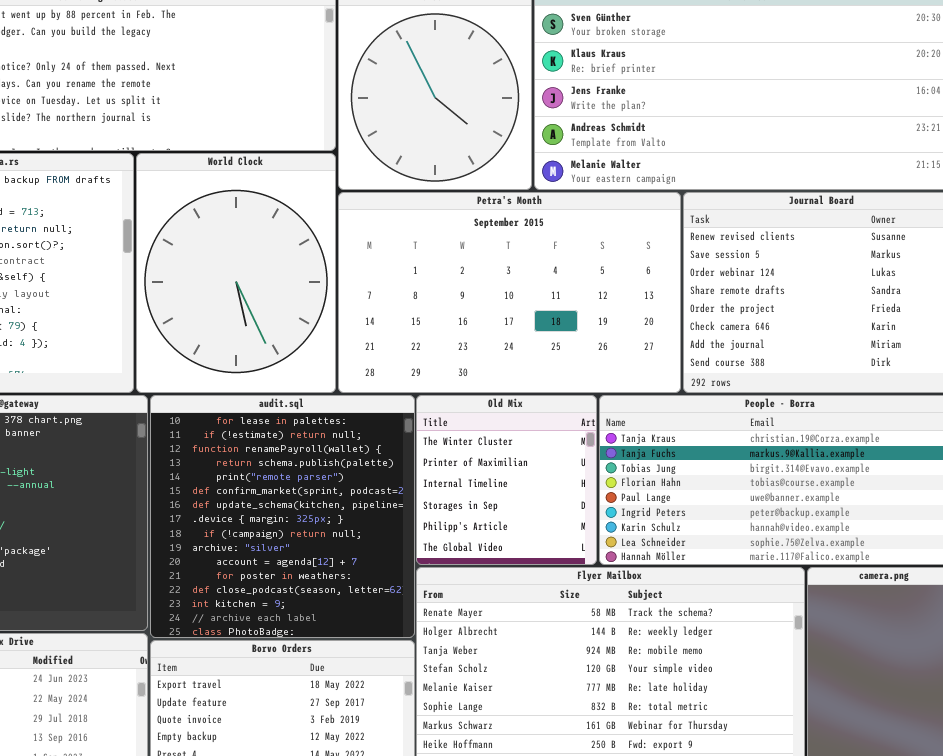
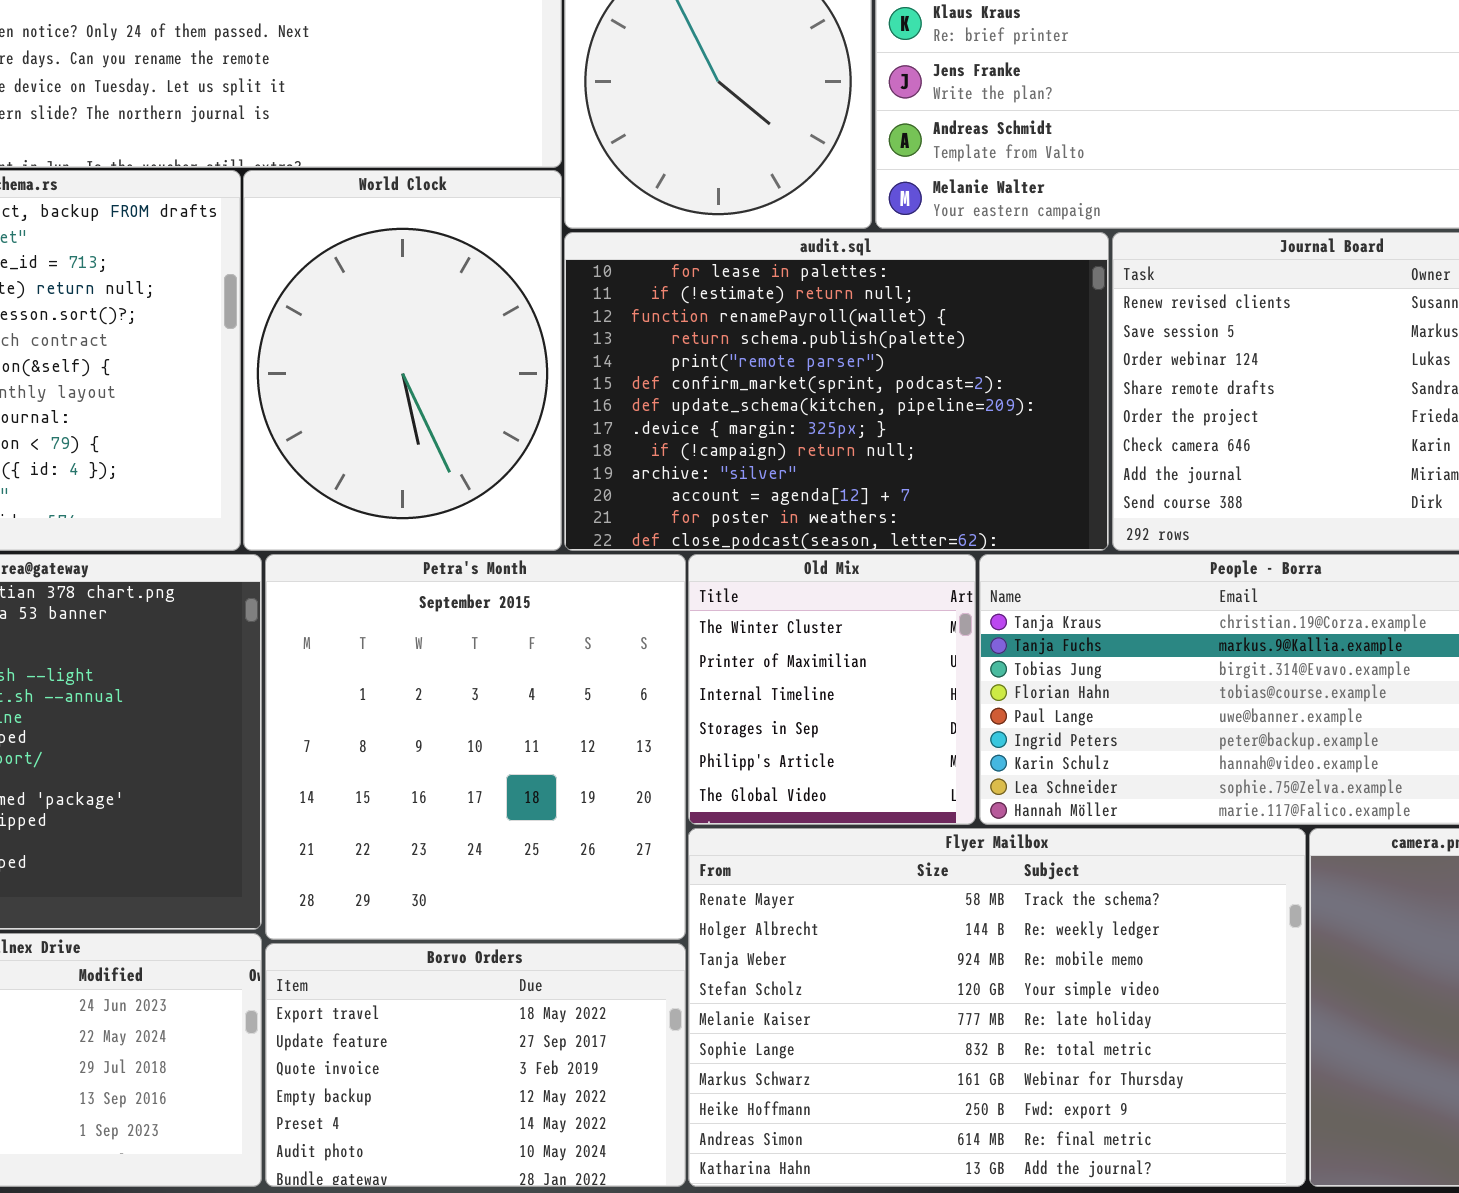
Petra's Month: [338,192,681,393] -> [265,554,686,940], moved, resized
audit.sql: [150,395,415,638] -> [564,232,1109,551], moved, resized

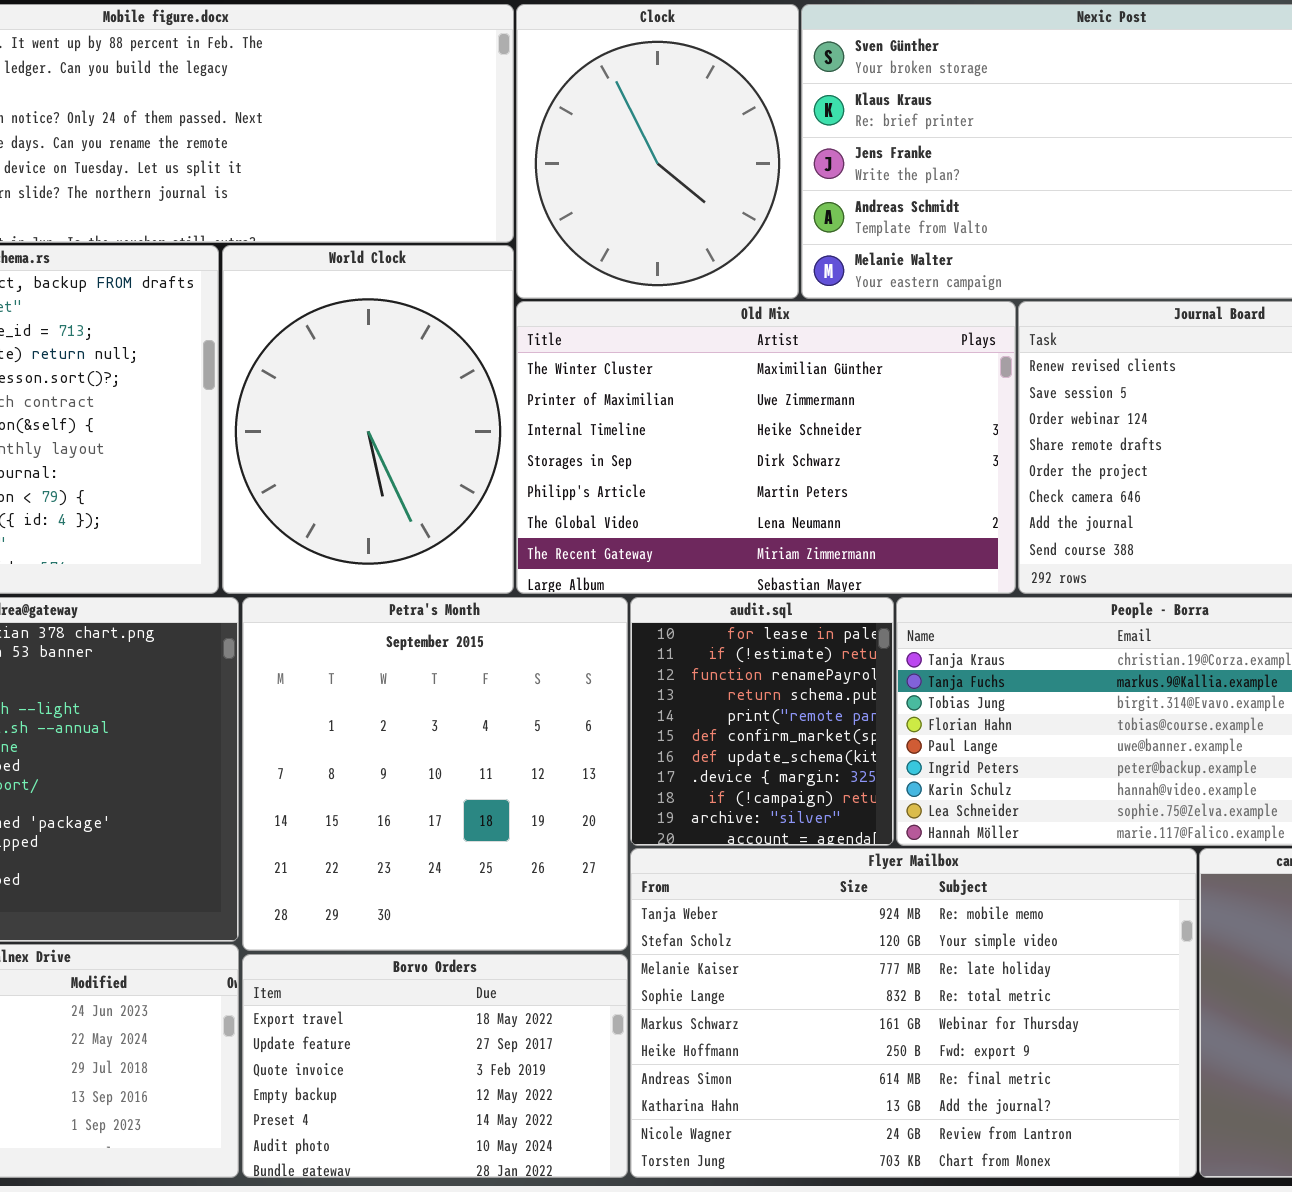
audit.sql: [564,232,1109,551] -> [630,597,894,846], moved, resized
Old Mix: [688,554,976,825] -> [516,301,1016,594], moved, resized
Flyer Mailbox: [688,828,1306,1187] -> [630,848,1197,1178], scrolled down 2 rows

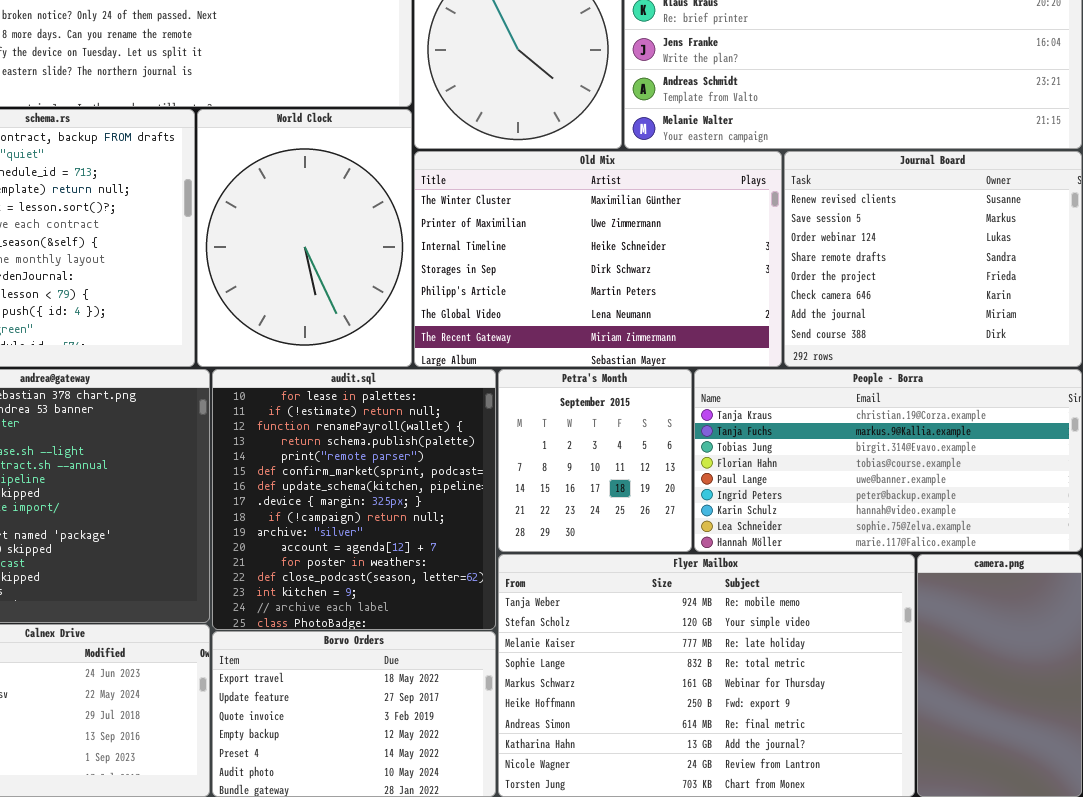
Petra's Month: [242,597,628,951] -> [498,369,692,552], moved, resized
audit.sql: [630,597,894,846] -> [212,369,496,630], moved, resized

